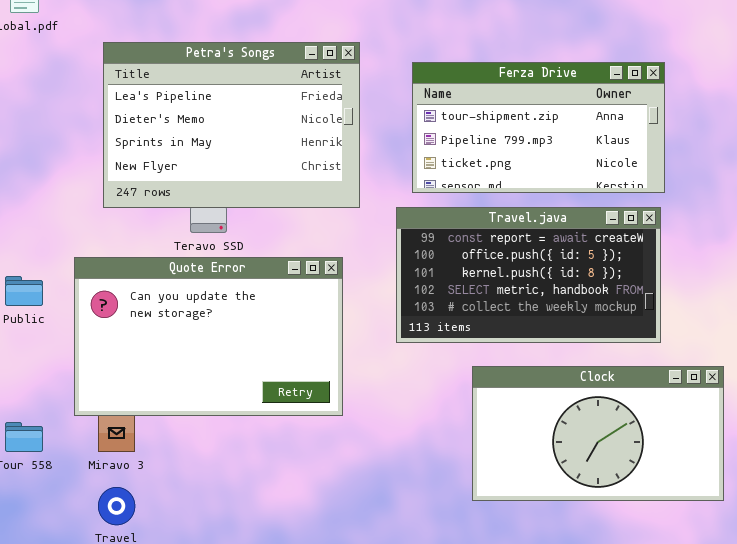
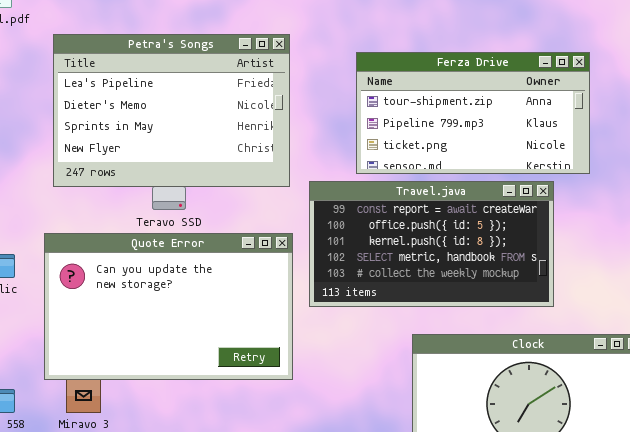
Petra's Songs: [103,42,360,208] -> [53,34,290,187], moved
Travel.java: [396,207,661,343] -> [309,181,554,307], moved

